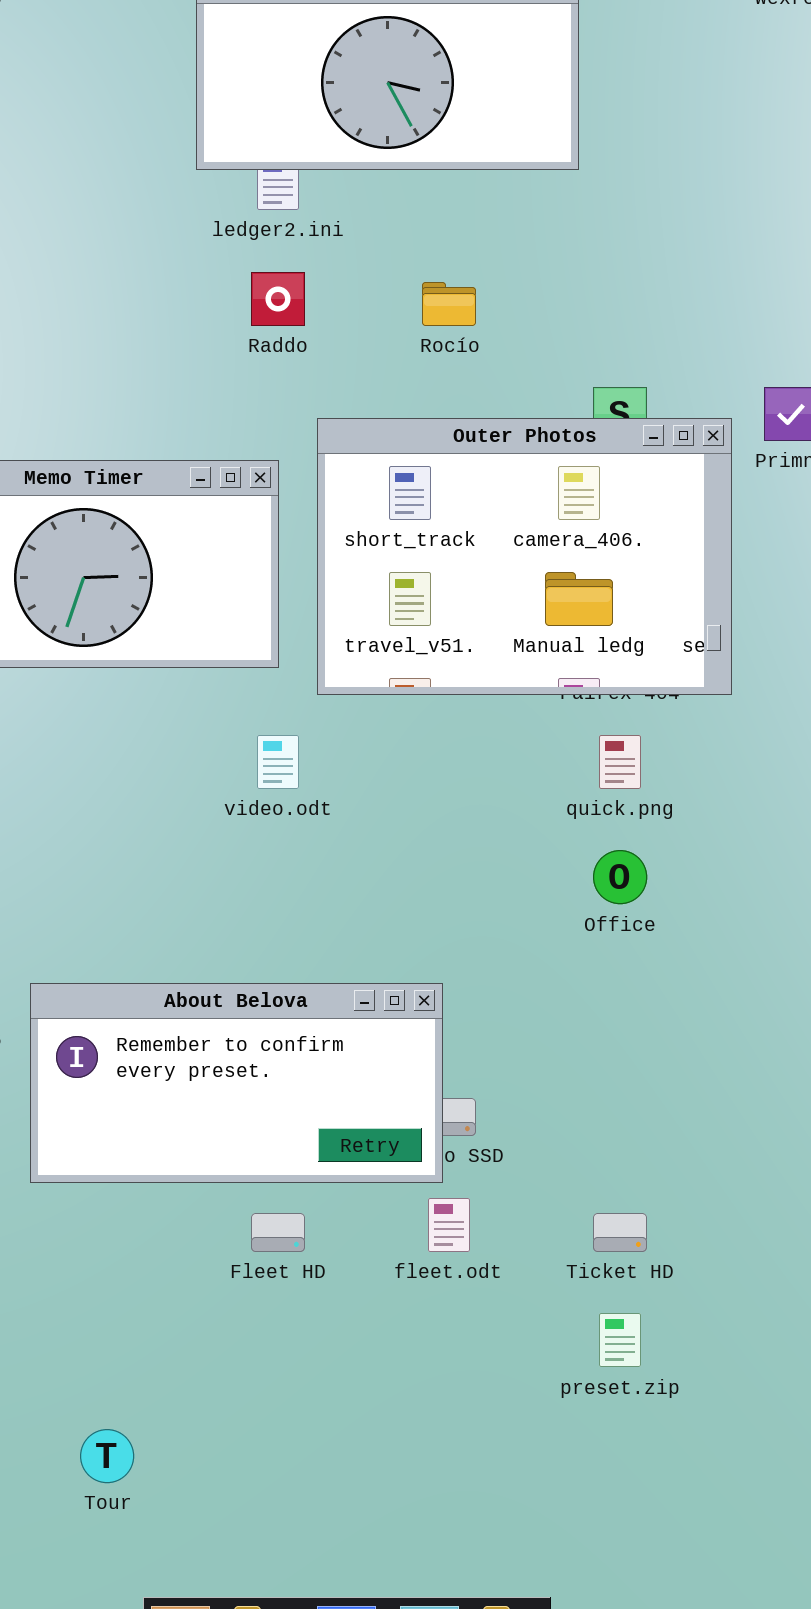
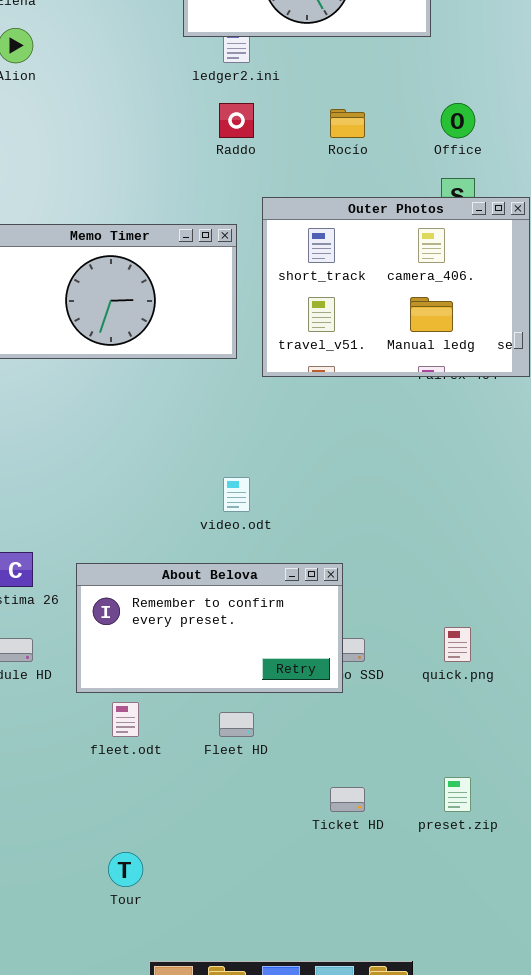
video.odt: [257,735,299,789] -> [223,477,250,512], moved
quick.png: [599,735,641,789] -> [444,627,471,662], moved
Office: [593,850,647,904] -> [441,103,475,138], moved
fleet.odt: [428,1198,470,1252] -> [112,702,139,737], moved
Ticket HD: [593,1213,647,1252] -> [330,787,365,812], moved

